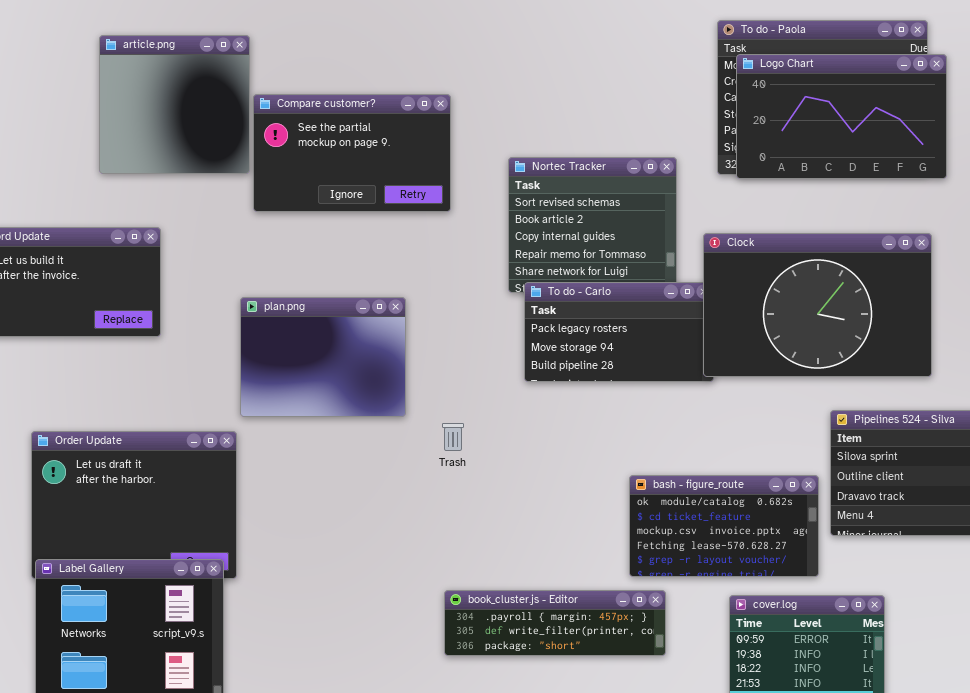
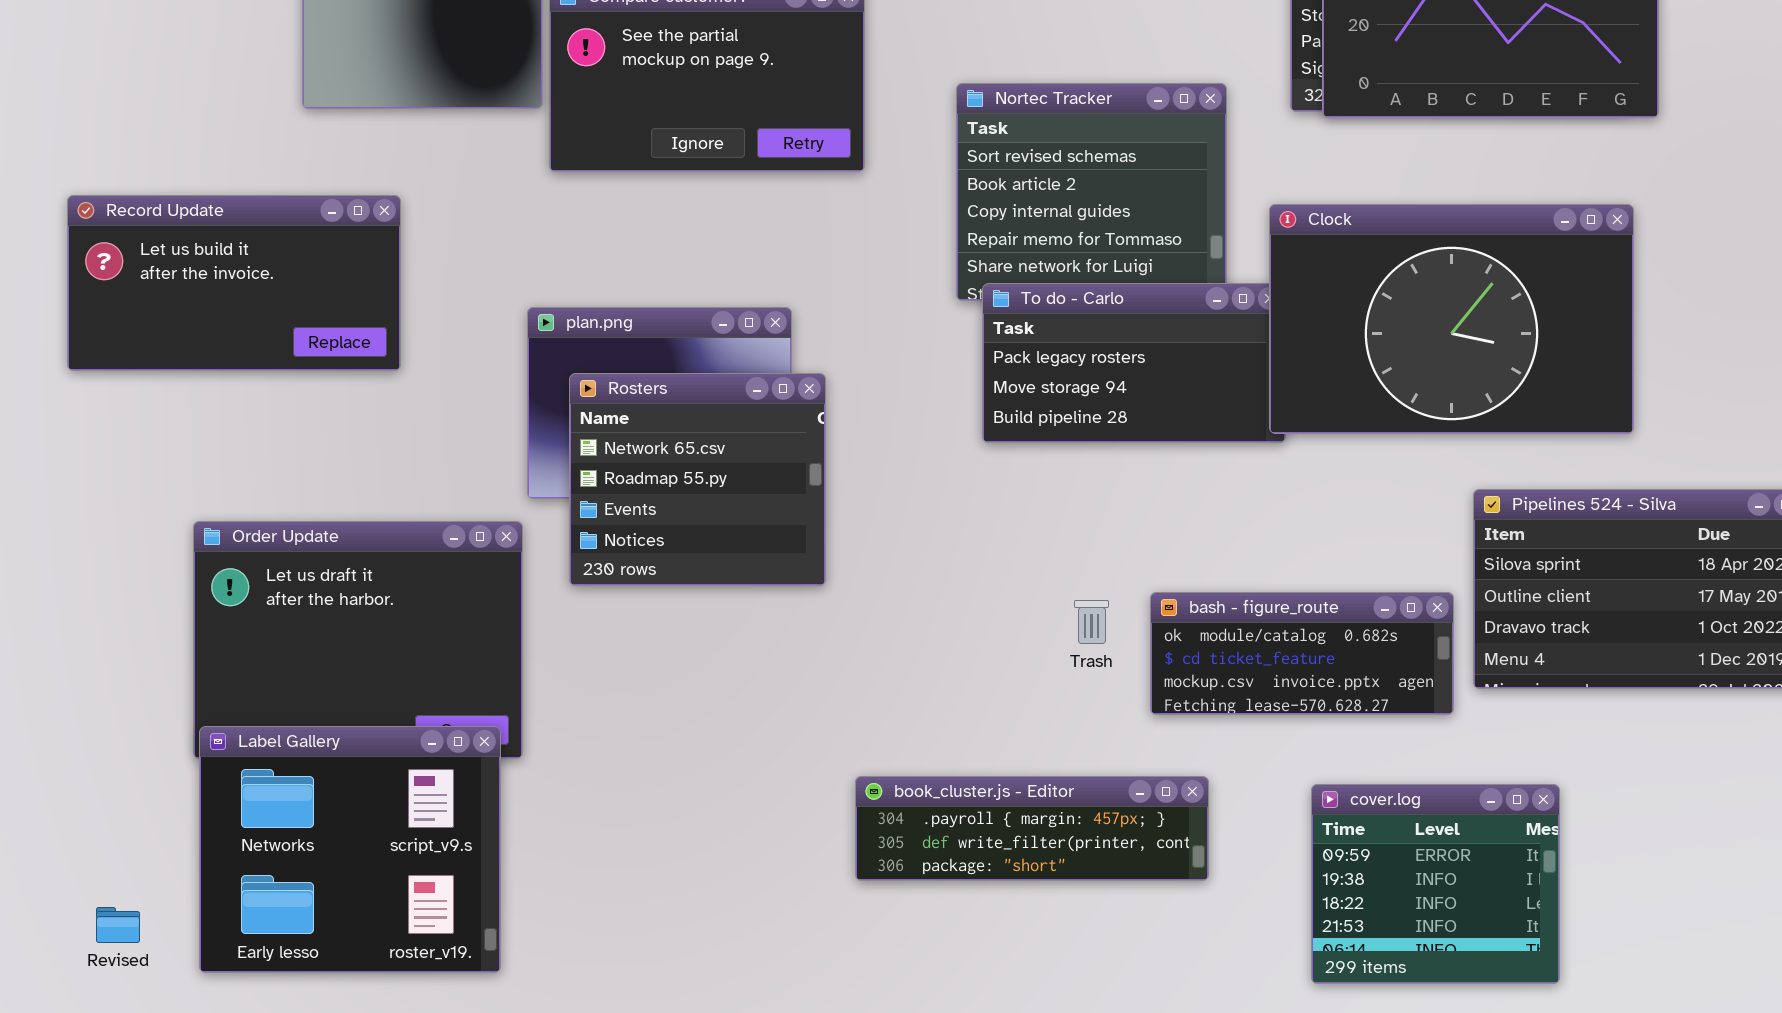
Rosters: none -> [569,373,826,586], opened
Trash: [442,423,464,451] -> [1074,600,1109,644], moved
bash - figure_route: [629,475,819,577] -> [1150,592,1454,715], resized

